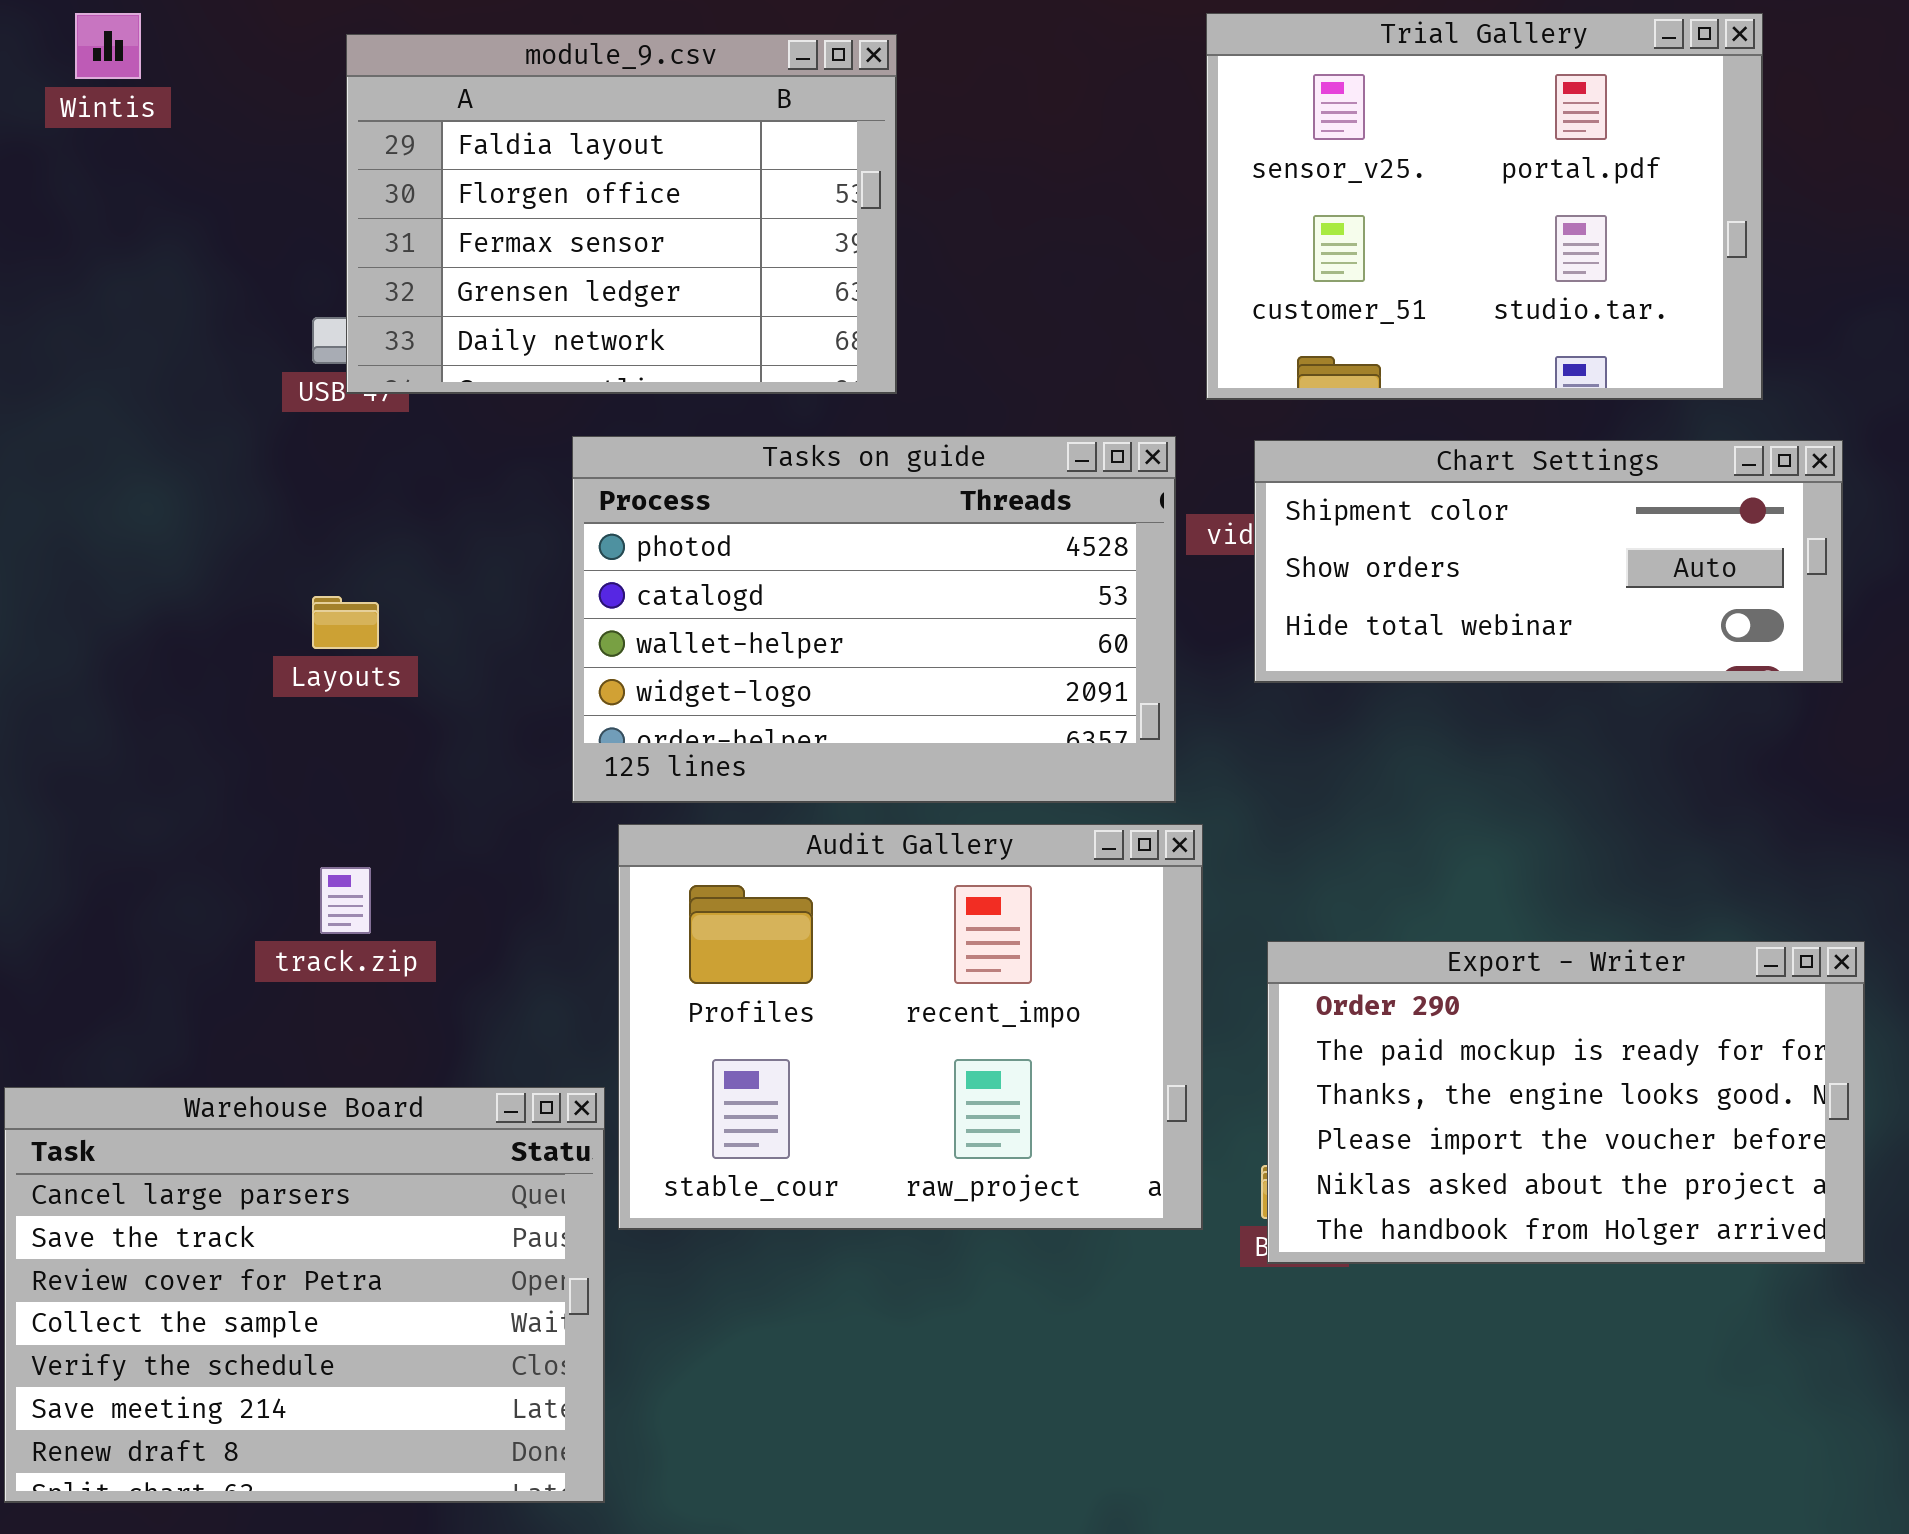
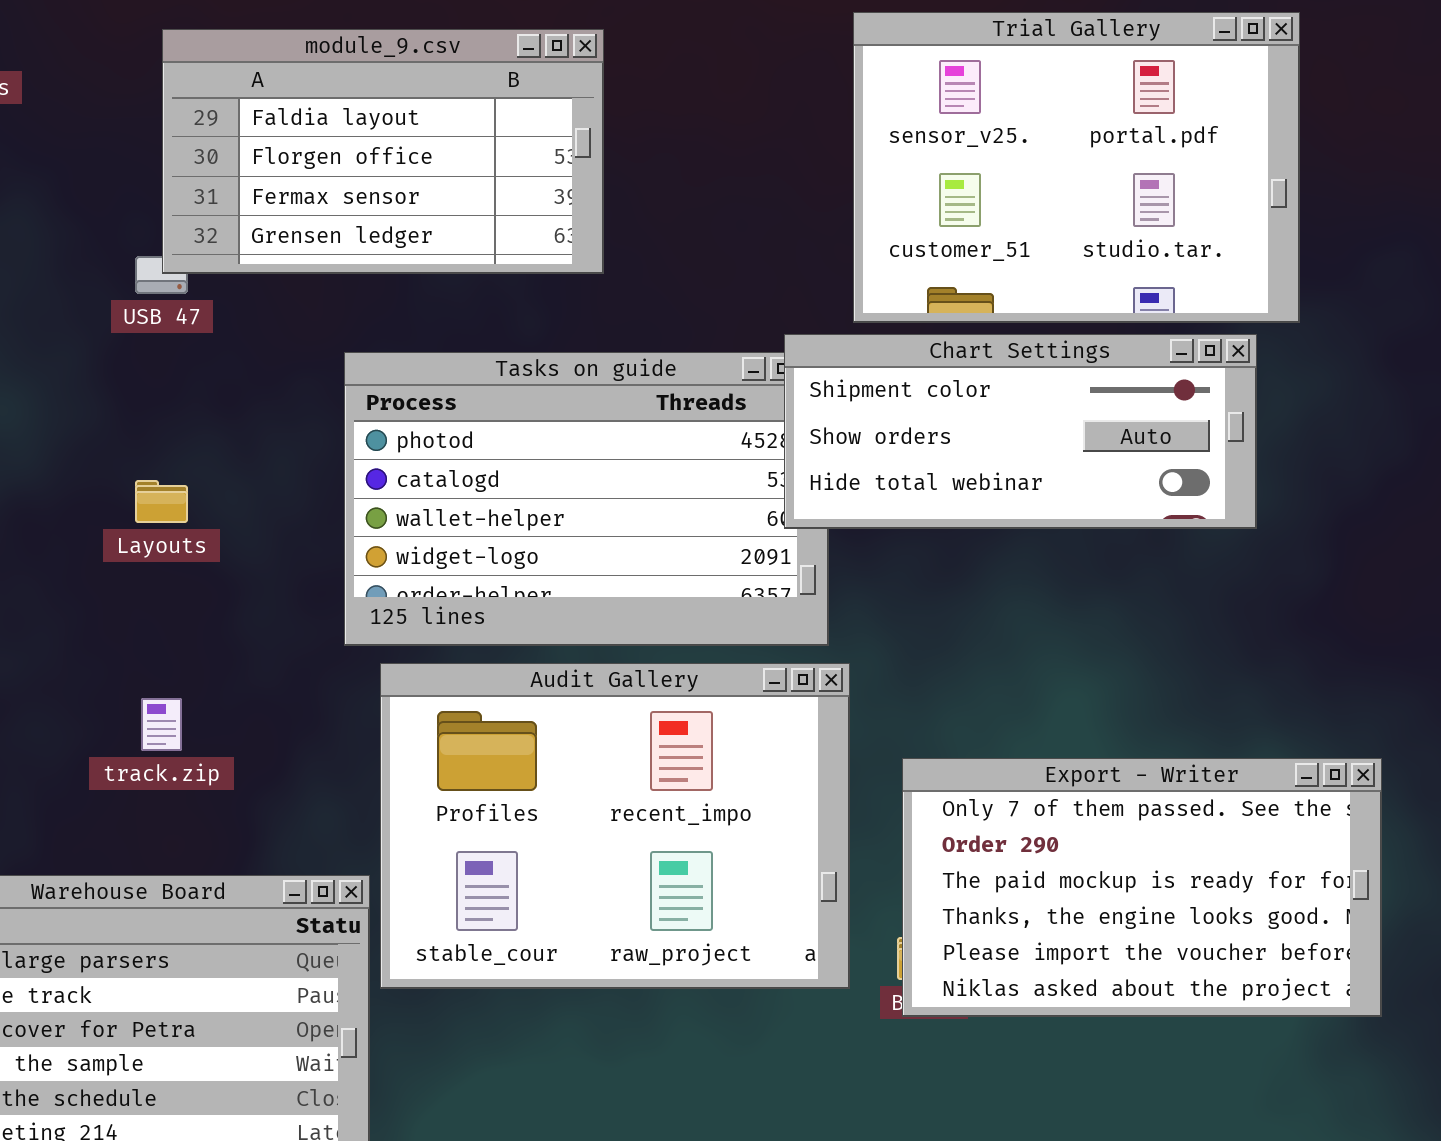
module_9.csv: [346,34,897,394] -> [162,29,604,274], resized
Chart Settings: [1254,440,1843,683] -> [784,334,1257,529], moved
Export - Writer: [1267,941,1865,1264] -> [902,758,1382,1017], scrolled up 1 row

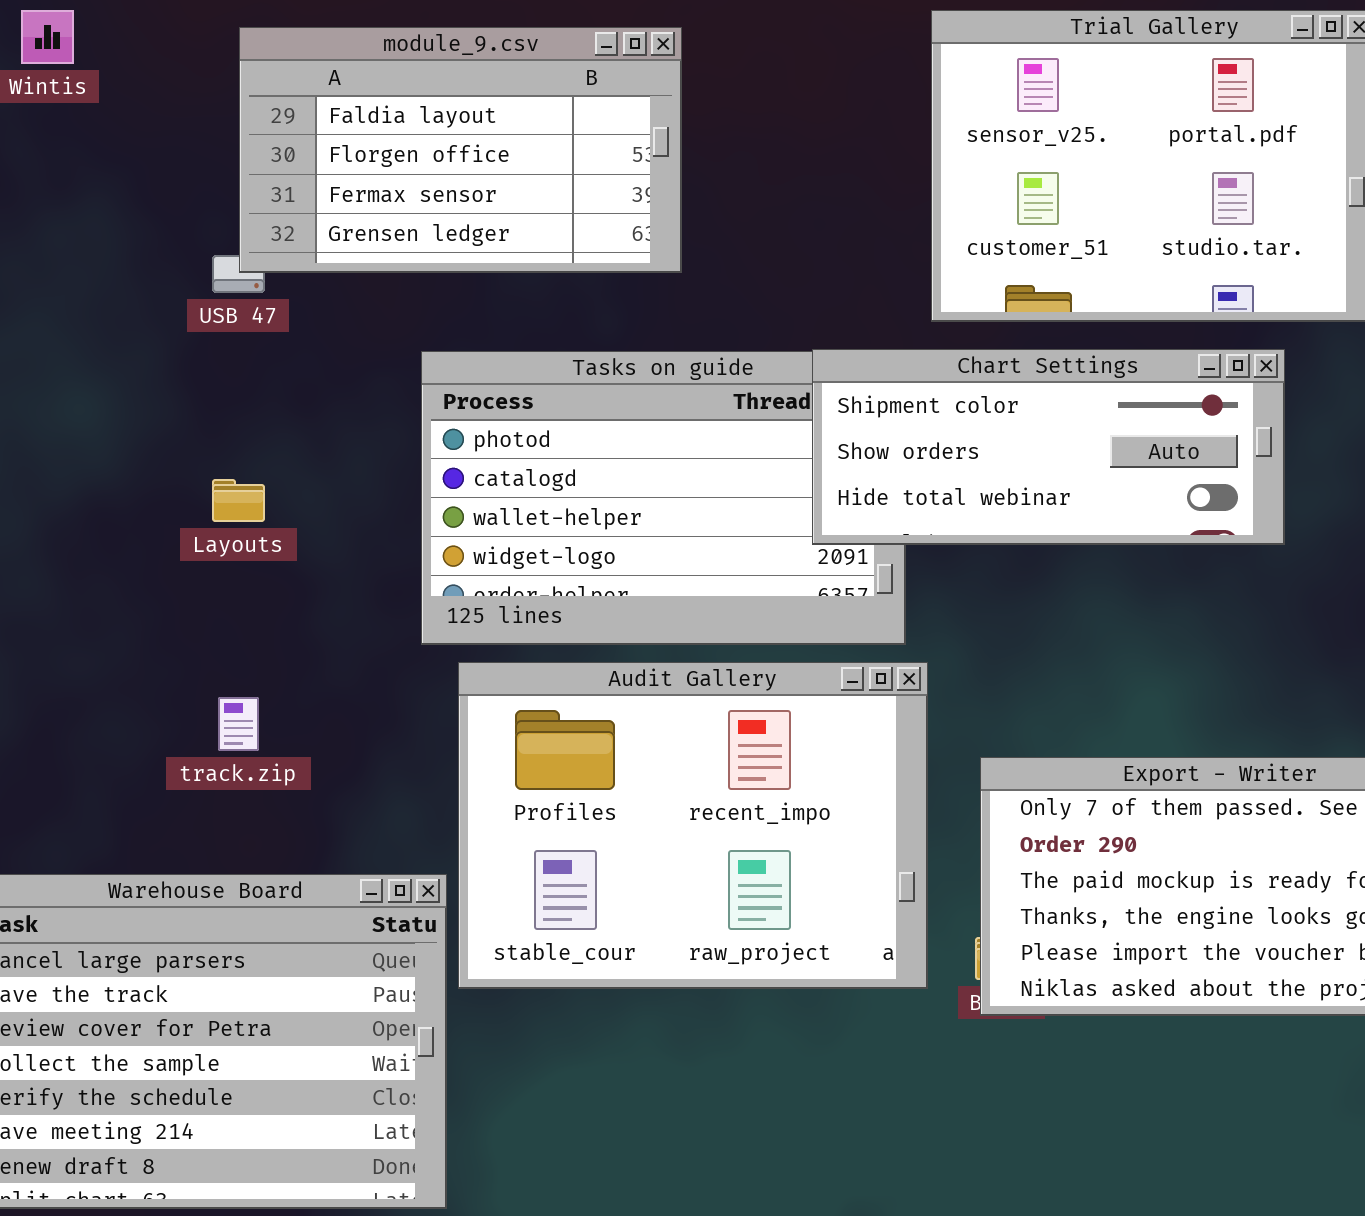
Chart Settings: [784,334,1257,529] -> [812,349,1285,545], moved

